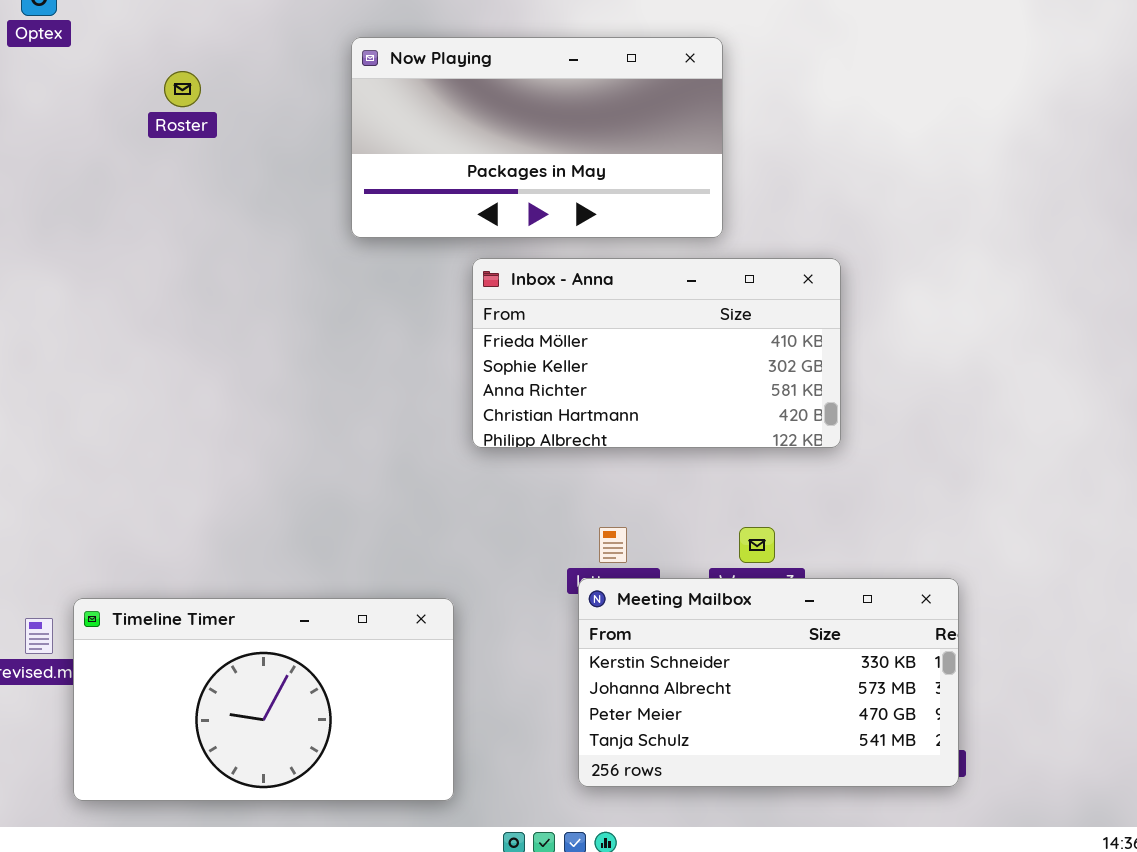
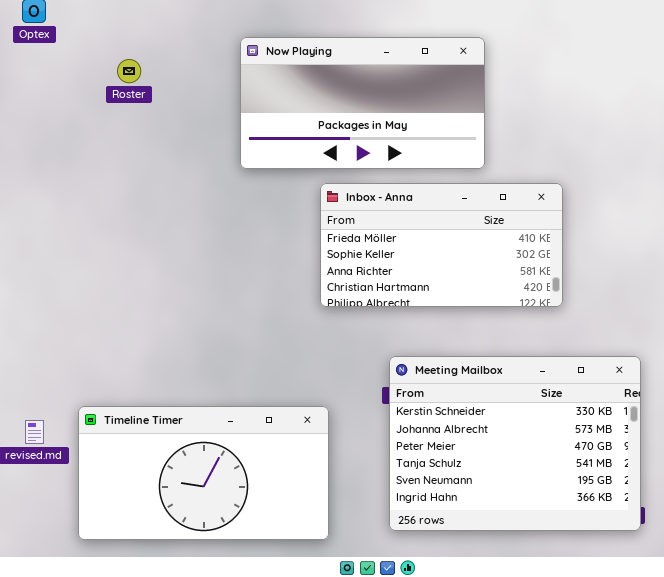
Meeting Mailbox: [578,578,959,787] -> [389,356,641,531], resized
Timeline Timer: [73,598,454,801] -> [78,406,329,540], moved

